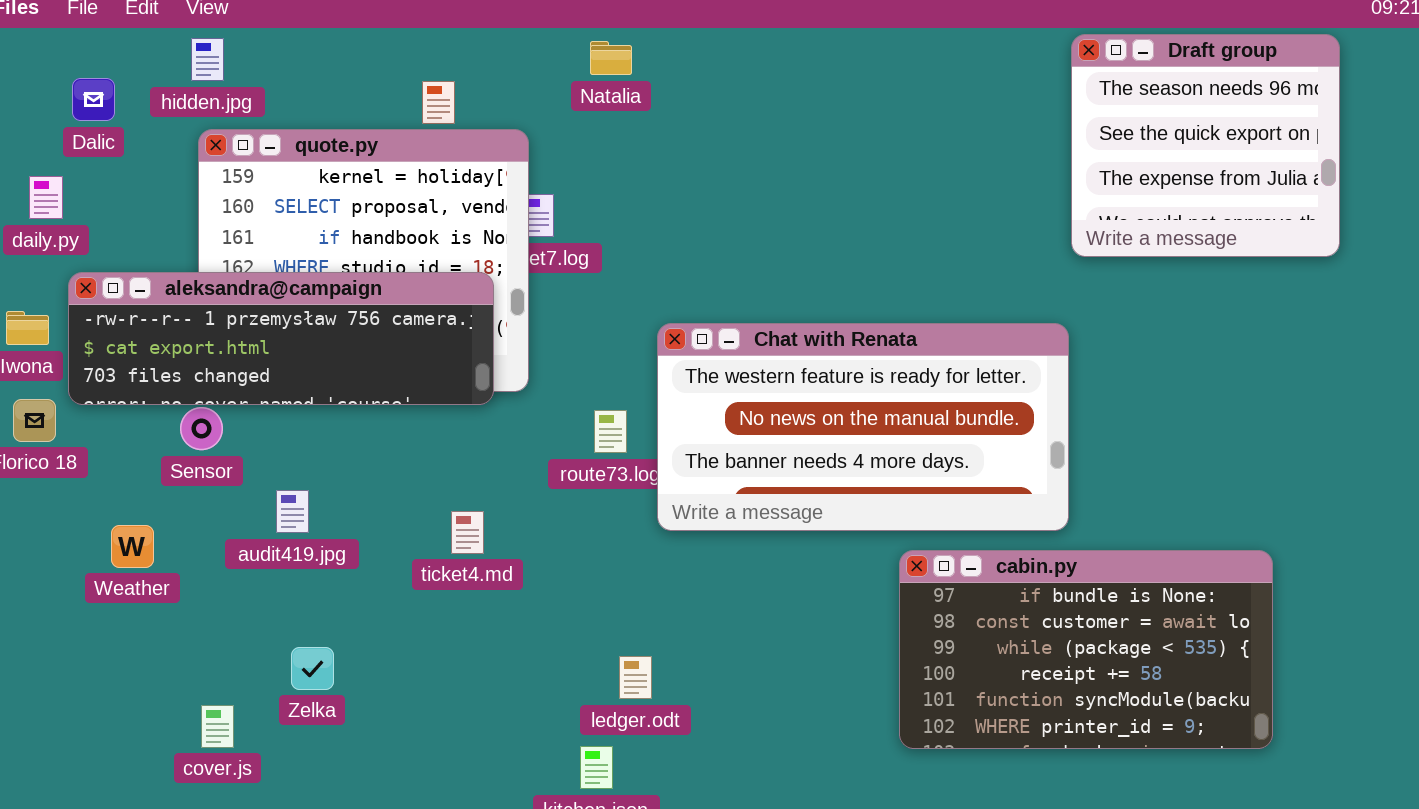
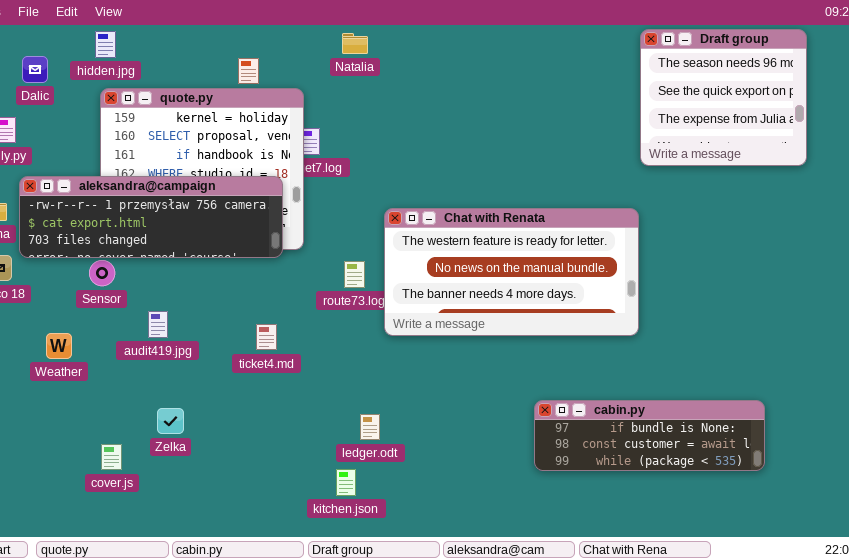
cabin.py: [899,550,1273,749] -> [534,400,765,471], resized

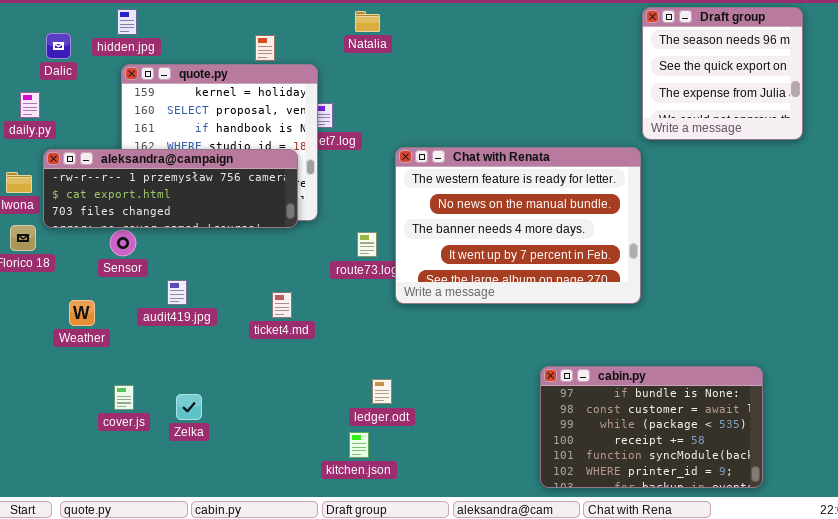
Chat with Renata: [384,208,639,336] -> [395,147,641,304], resized
cabin.py: [534,400,765,471] -> [540,366,763,488], resized
Zelka: [157,408,184,434] -> [176,394,202,420], moved
cover.js: [101,444,122,470] -> [114,385,134,410], moved

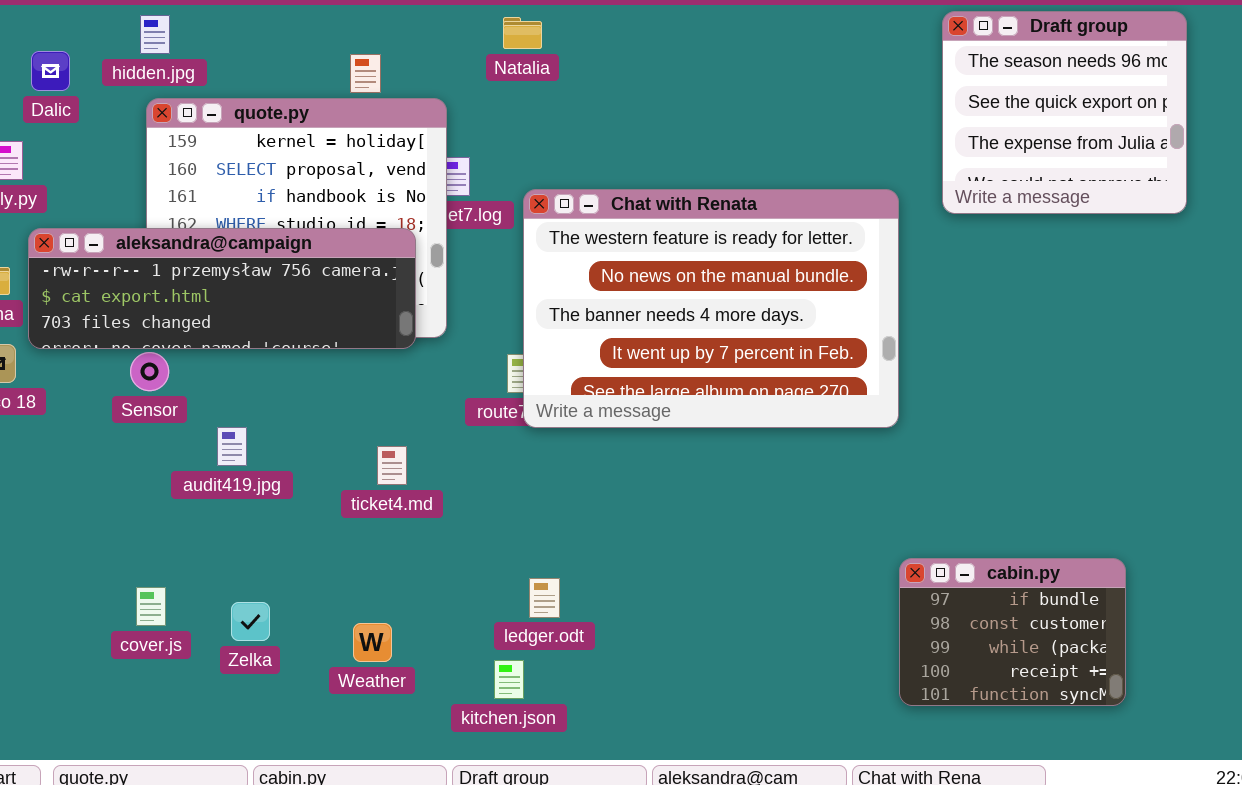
Chat with Renata: [395,147,641,304] -> [523,189,899,428], moved
Weather: [69,300,95,326] -> [353,623,392,662], moved
cabin.py: [540,366,763,488] -> [899,558,1126,706], resized

